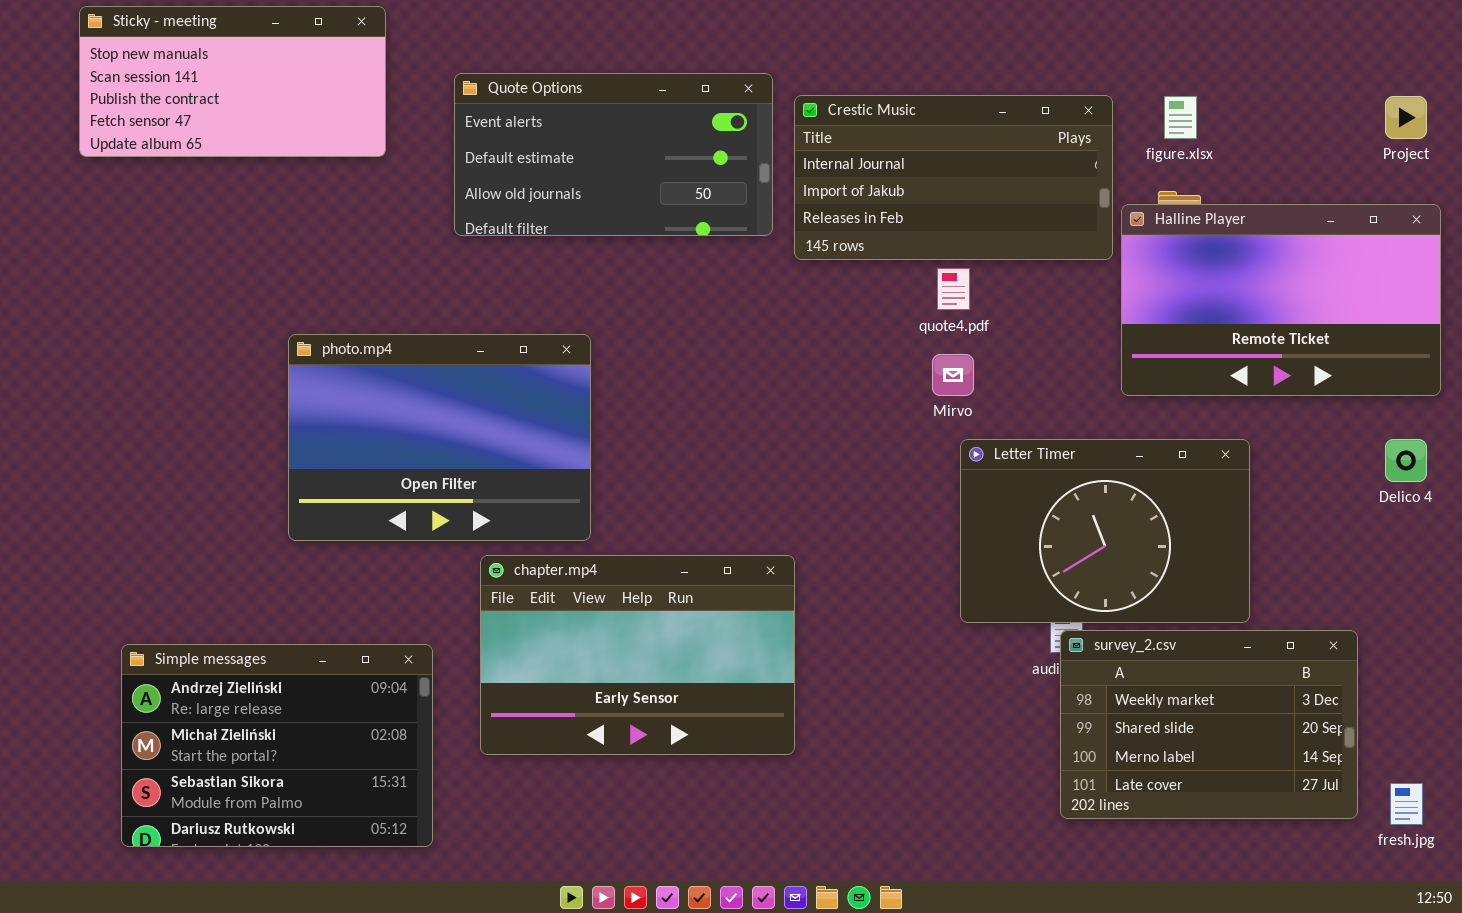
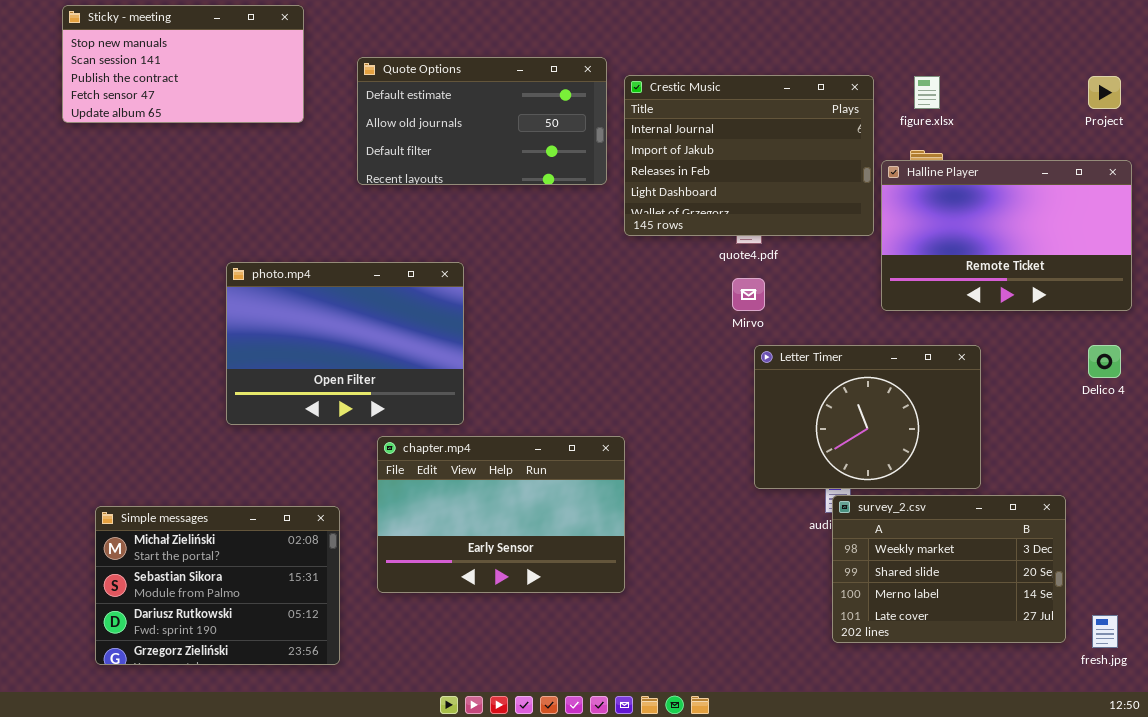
Quote Options: [454,73,773,236] -> [357,57,607,185], scrolled down 1 row
Crestic Music: [794,95,1113,260] -> [624,75,874,236], resized
Simple messages: [121,644,433,847] -> [95,506,340,665], scrolled down 1 row

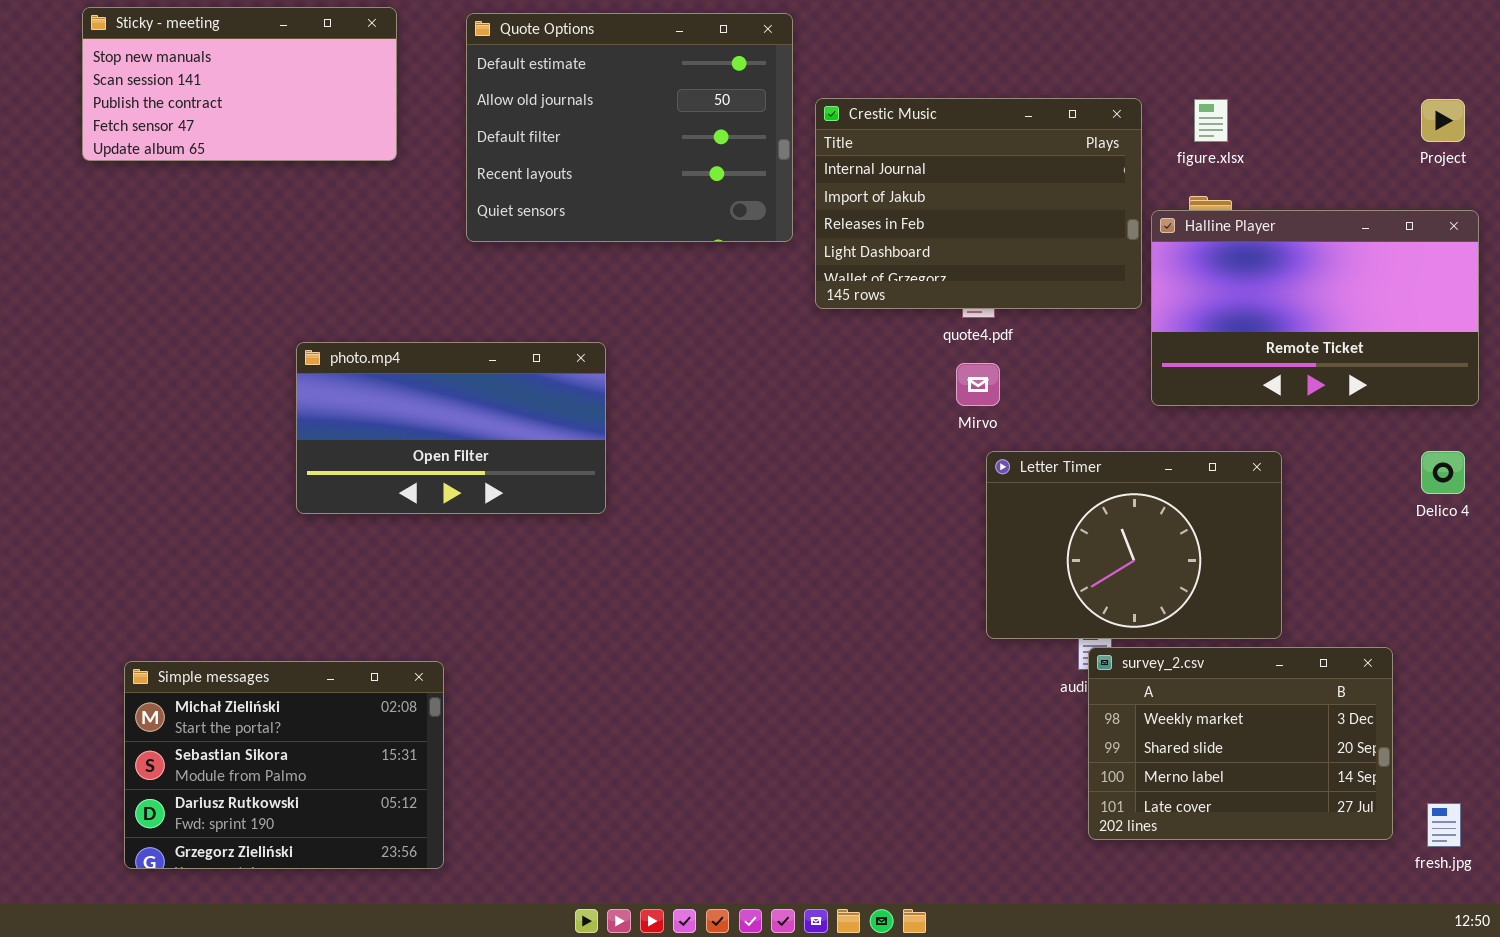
Quote Options: [357,57,607,185] -> [466,13,793,242], resized
photo.mp4: [226,262,464,425] -> [296,342,606,514], resized
chapter.mp4: [377,436,625,593] -> none, closed

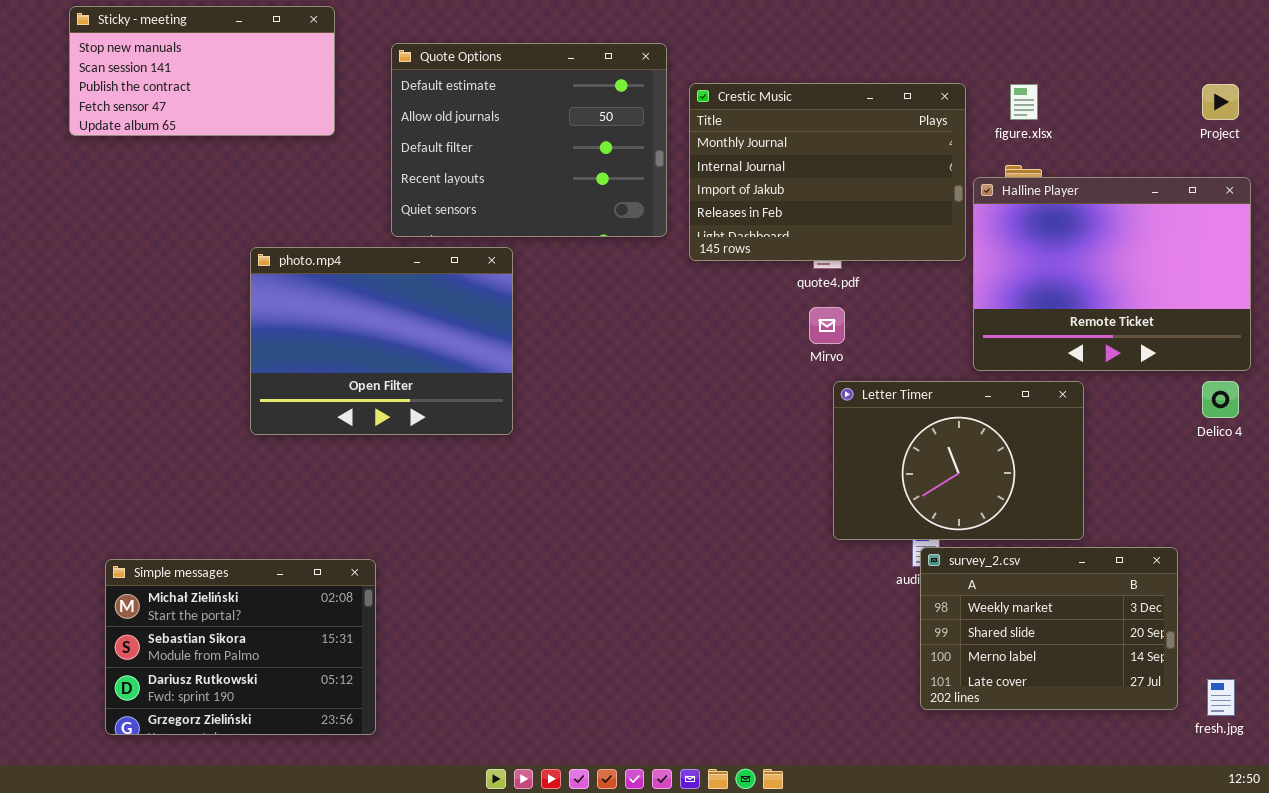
Quote Options: [466,13,793,242] -> [391,43,667,237], moved
Crestic Music: [815,98,1142,309] -> [689,83,966,261], scrolled up 1 row
Halline Player: [1151,210,1479,406] -> [973,177,1251,371], resized
photo.mp4: [296,342,606,514] -> [250,247,513,435], resized

